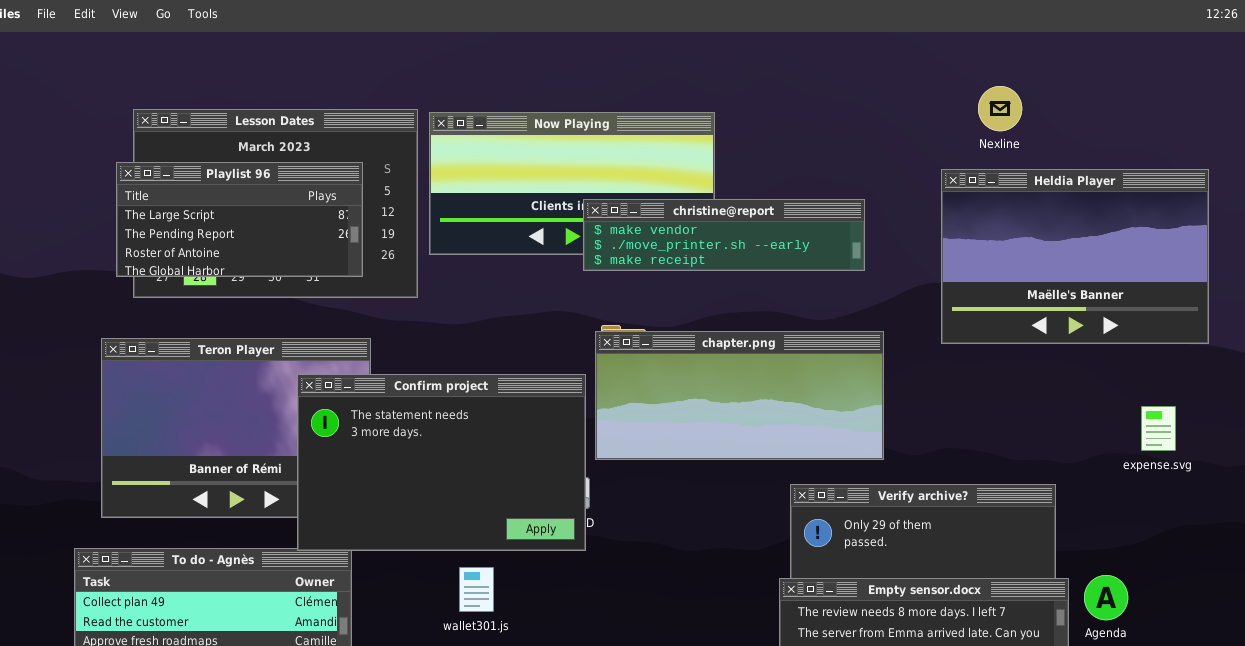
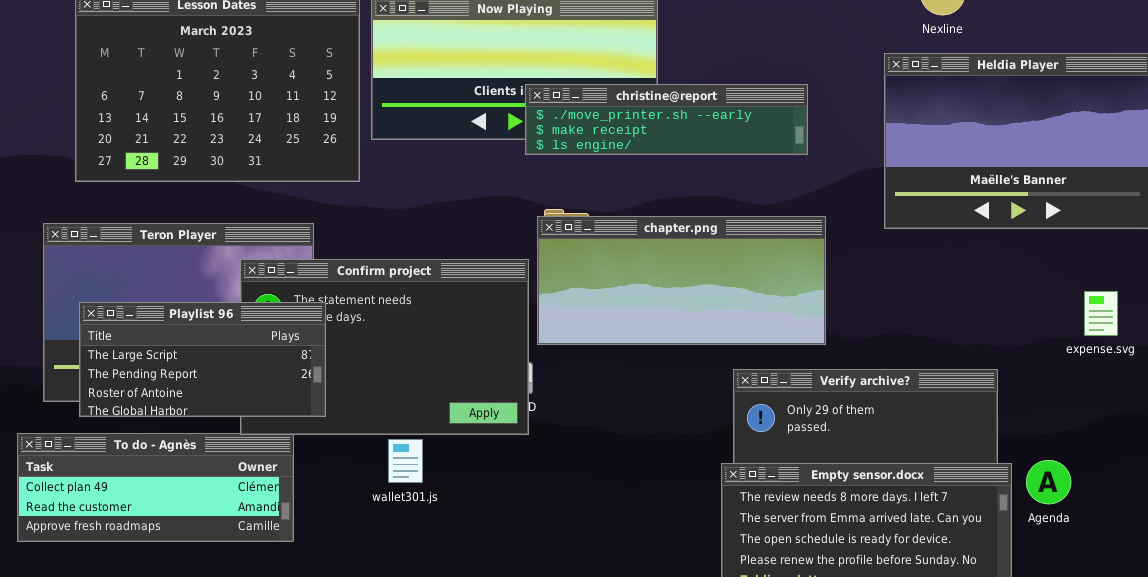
Playlist 96: [116,162,363,277] -> [79,302,326,417], moved
christine@report: [583,199,865,271] -> [525,84,808,155], scrolled down 1 row
wallet301.js: [459,567,494,612] -> [388,439,423,483], moved

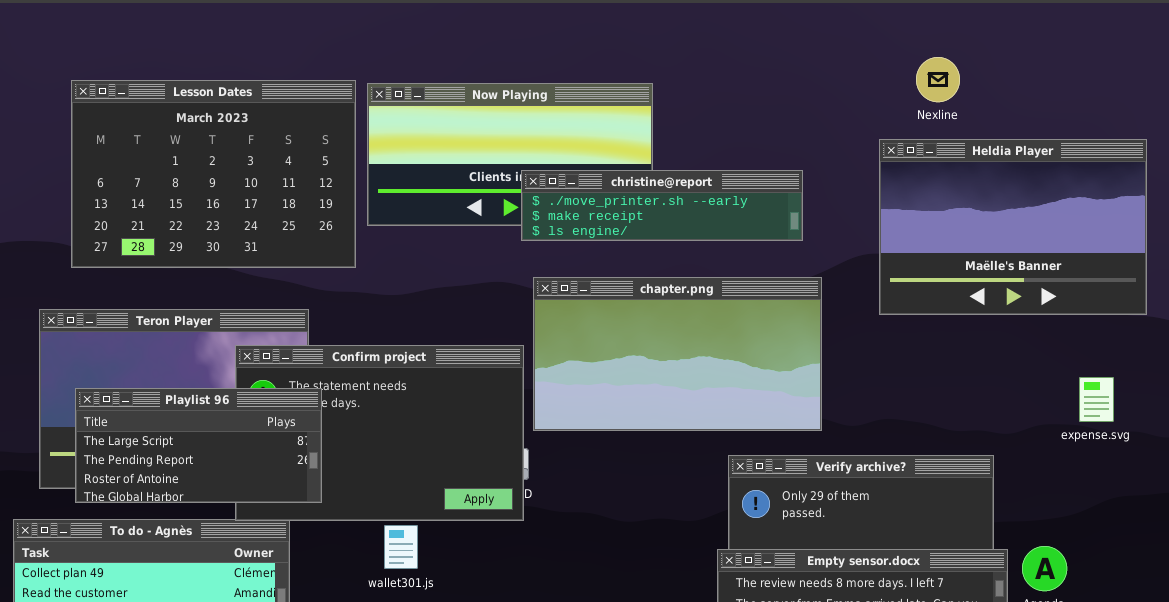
chapter.png: [537,216,826,345] -> [533,277,822,431], resized

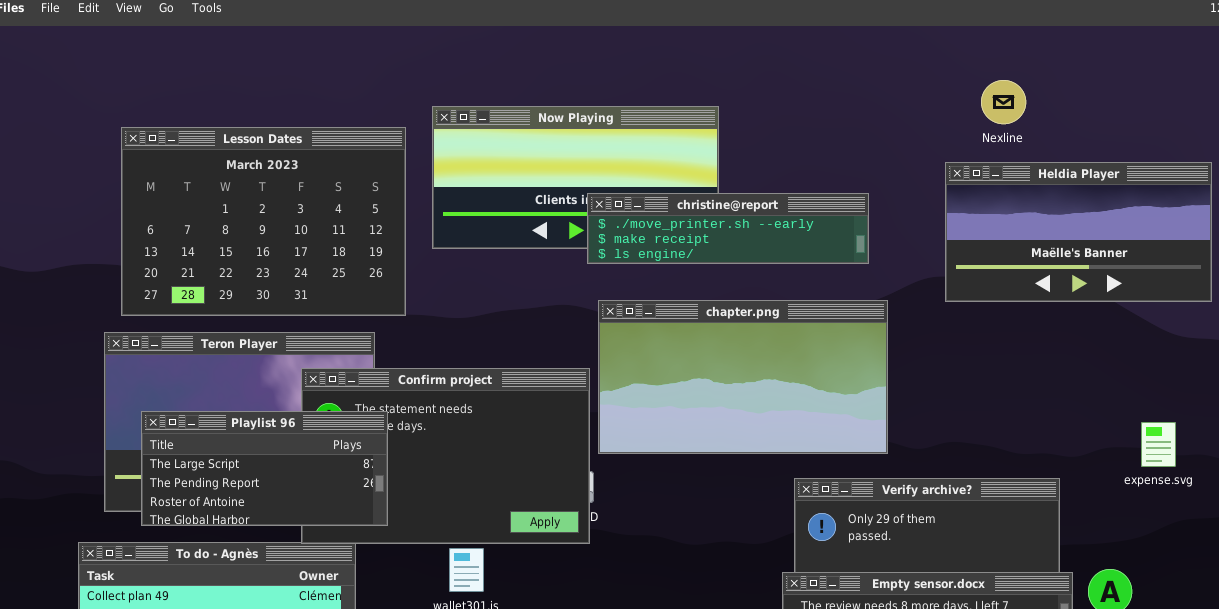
Lesson Dates: [71,80,356,268] -> [121,127,406,316], moved
Heldia Player: [879,139,1147,315] -> [945,162,1212,302], resized
expense.svg: [1079,377,1114,422] -> [1141,422,1176,467], moved

